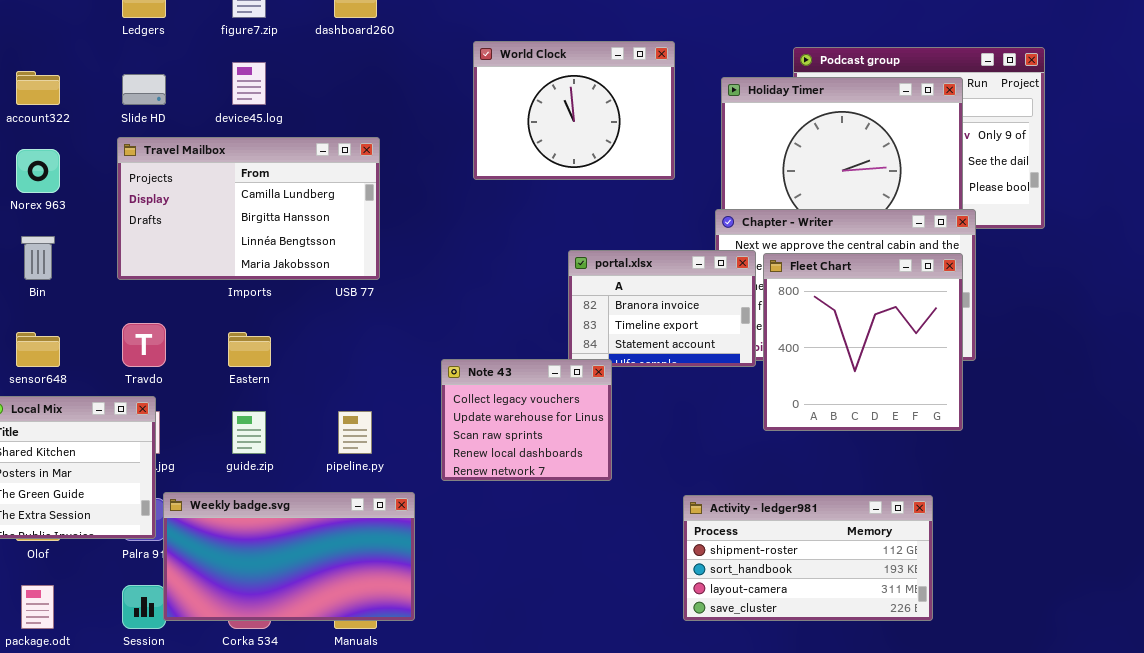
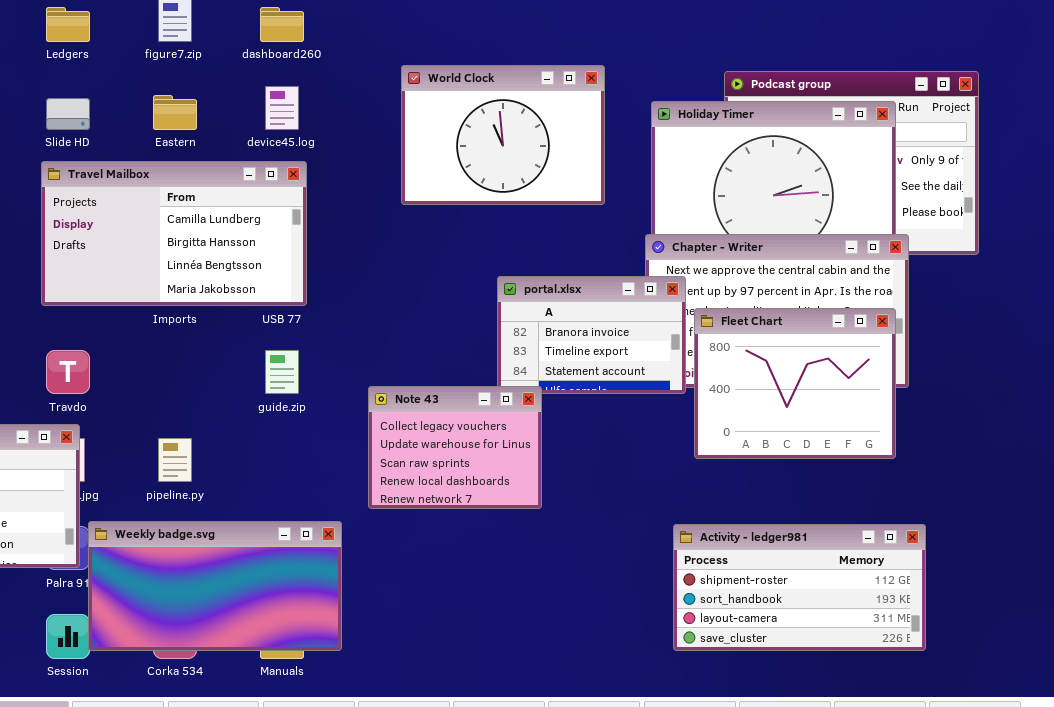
device45.log: [232,62,266,105] -> [265,86,299,130], moved
Fleet Chart: [763,253,963,431] -> [694,308,896,459], resized
Eastern: [228,332,271,367] -> [153,95,197,130], moved
guide.zip: [232,411,266,454] -> [265,350,299,394], moved
pipeline.py: [338,411,372,454] -> [158,438,192,482], moved
Activity - ledger981: [683,495,933,621] -> [673,524,926,651], moved

